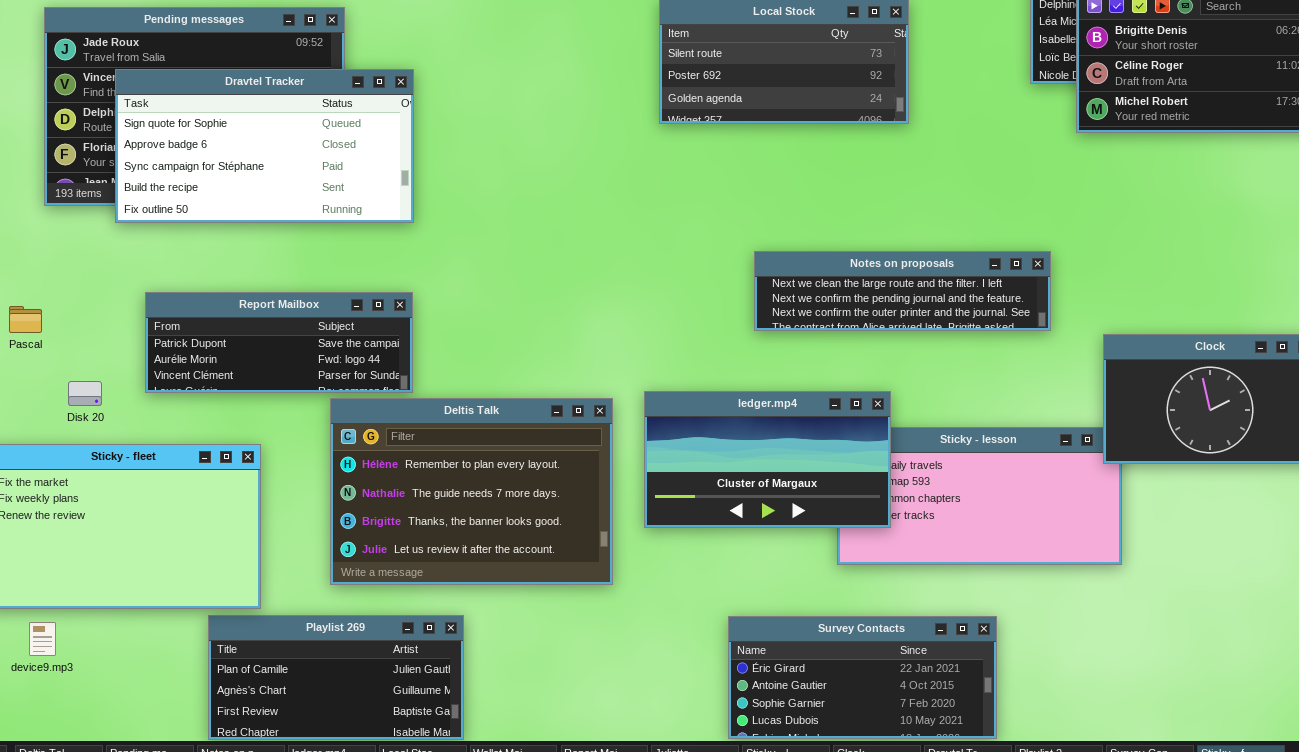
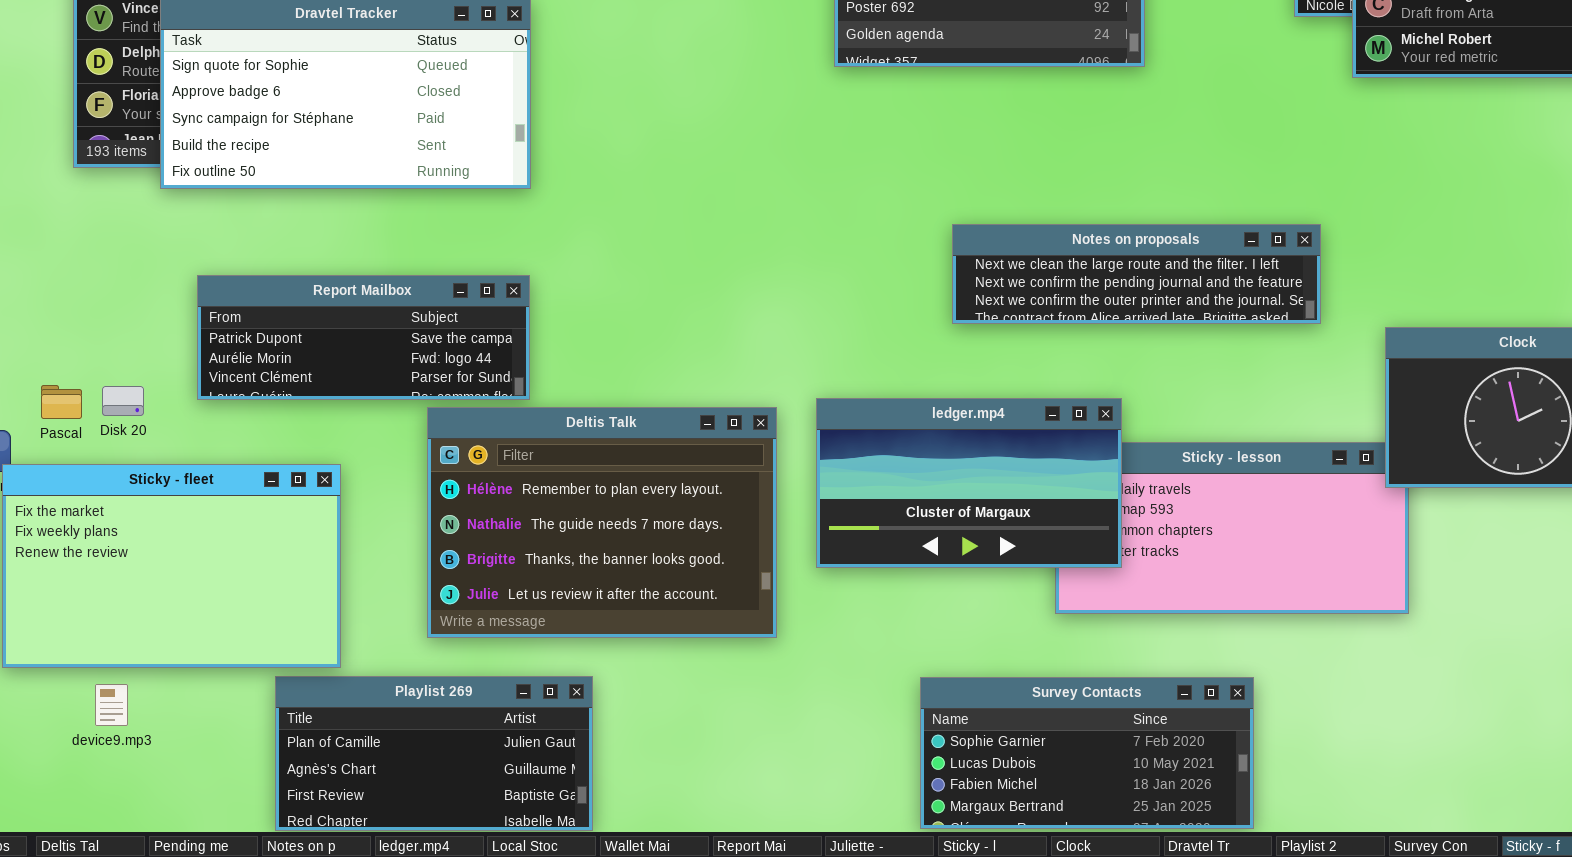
Pascal: [9,306,42,333] -> [41,385,82,419], moved
Survey Contacts: [728,616,997,739] -> [920,677,1254,829], scrolled down 2 rows
device9.mp3: [29,622,56,656] -> [95,684,128,726], moved

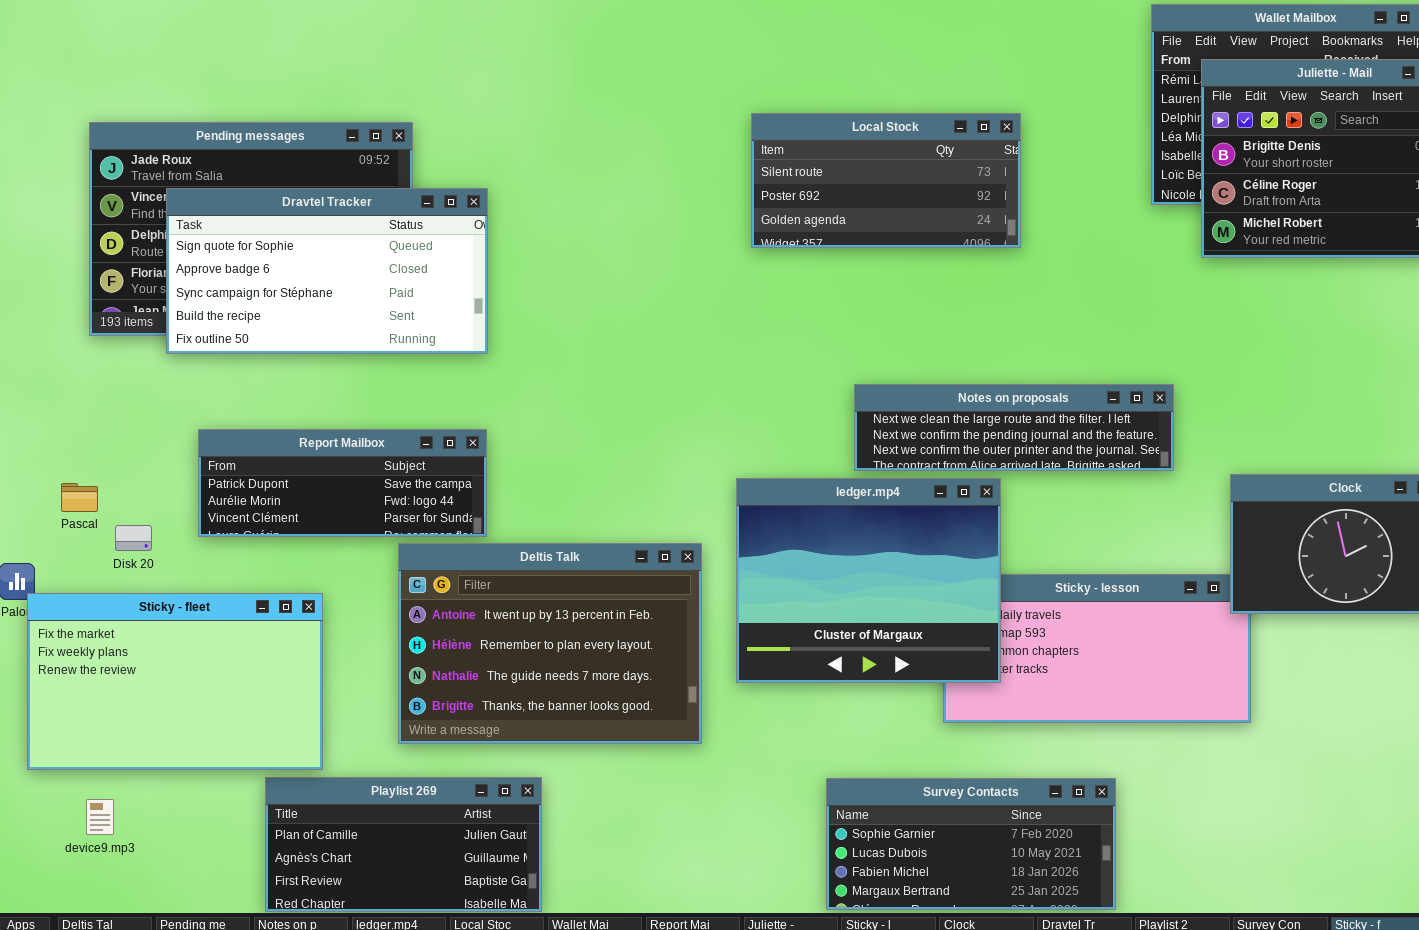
Pascal: [41,385,82,419] -> [61,483,98,512], moved
ledger.mp4: [816,398,1122,568] -> [736,478,1001,683], resized
Deltis Talk: [427,407,777,638] -> [398,543,702,744], scrolled up 1 row
device9.mp3: [95,684,128,726] -> [86,799,114,835], moved

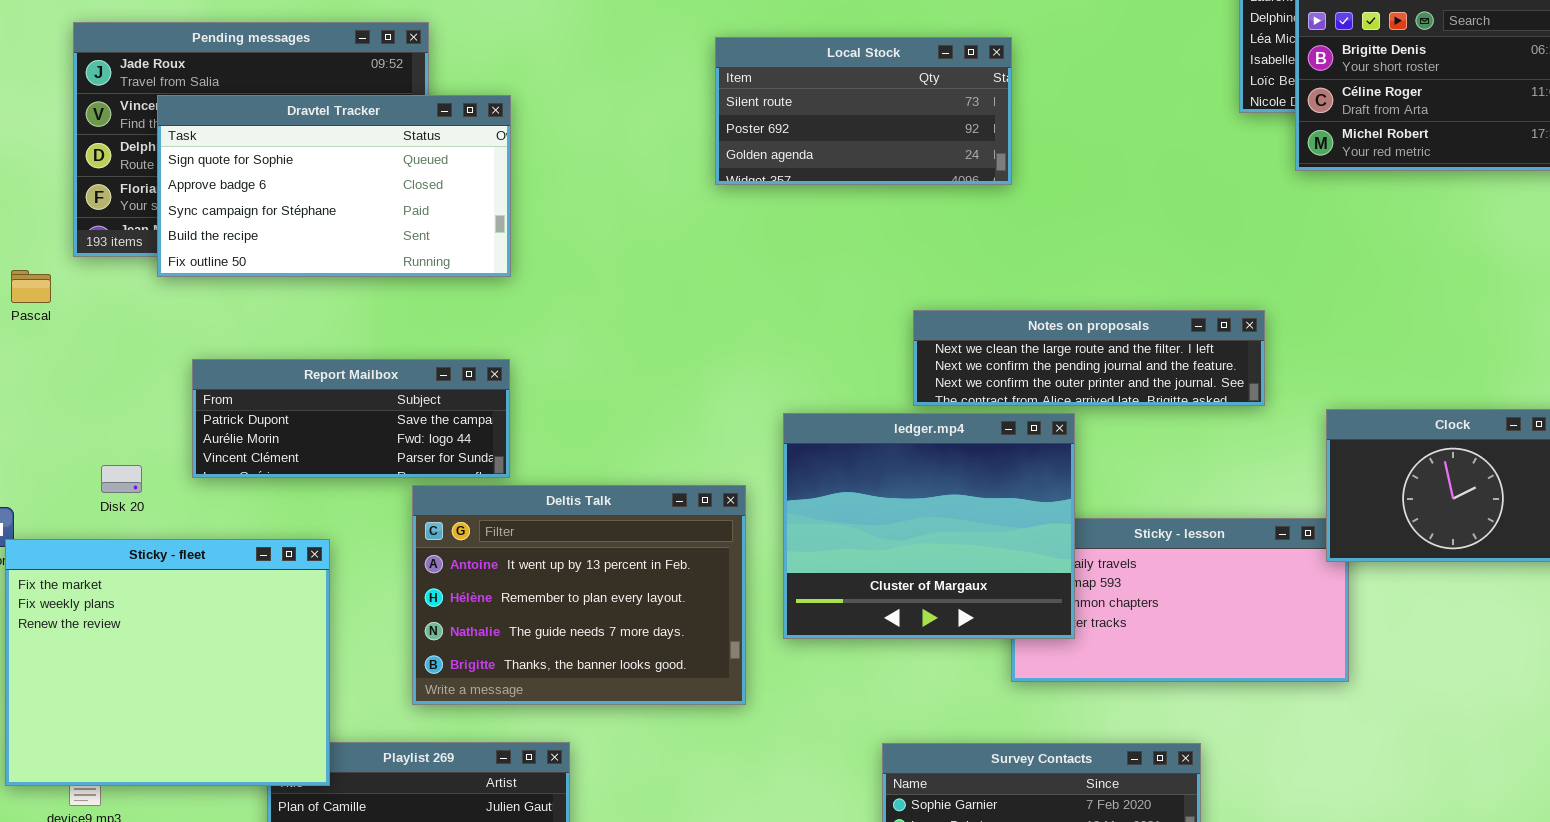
Local Stock: [751,113,1021,248] -> [715,37,1012,185], moved
Pascal: [61,483,98,512] -> [11,270,51,303], moved
Sticky - fleet: [27,593,323,770] -> [5,539,330,786], resized

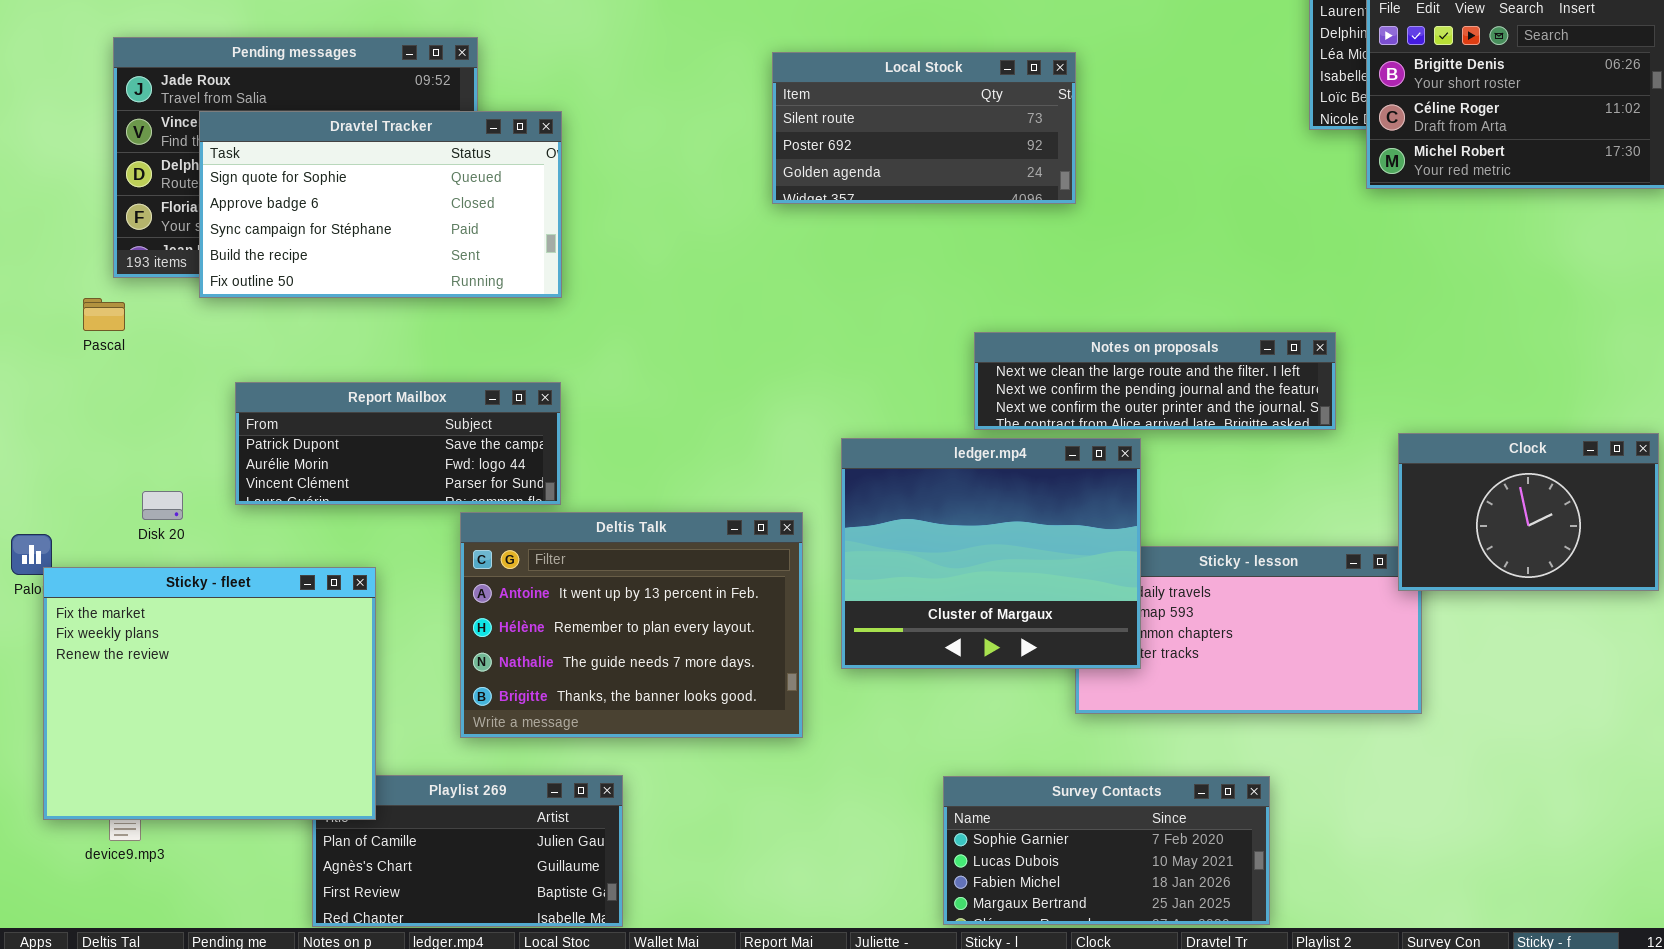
Pascal: [11,270,51,303] -> [83,298,125,331], moved

